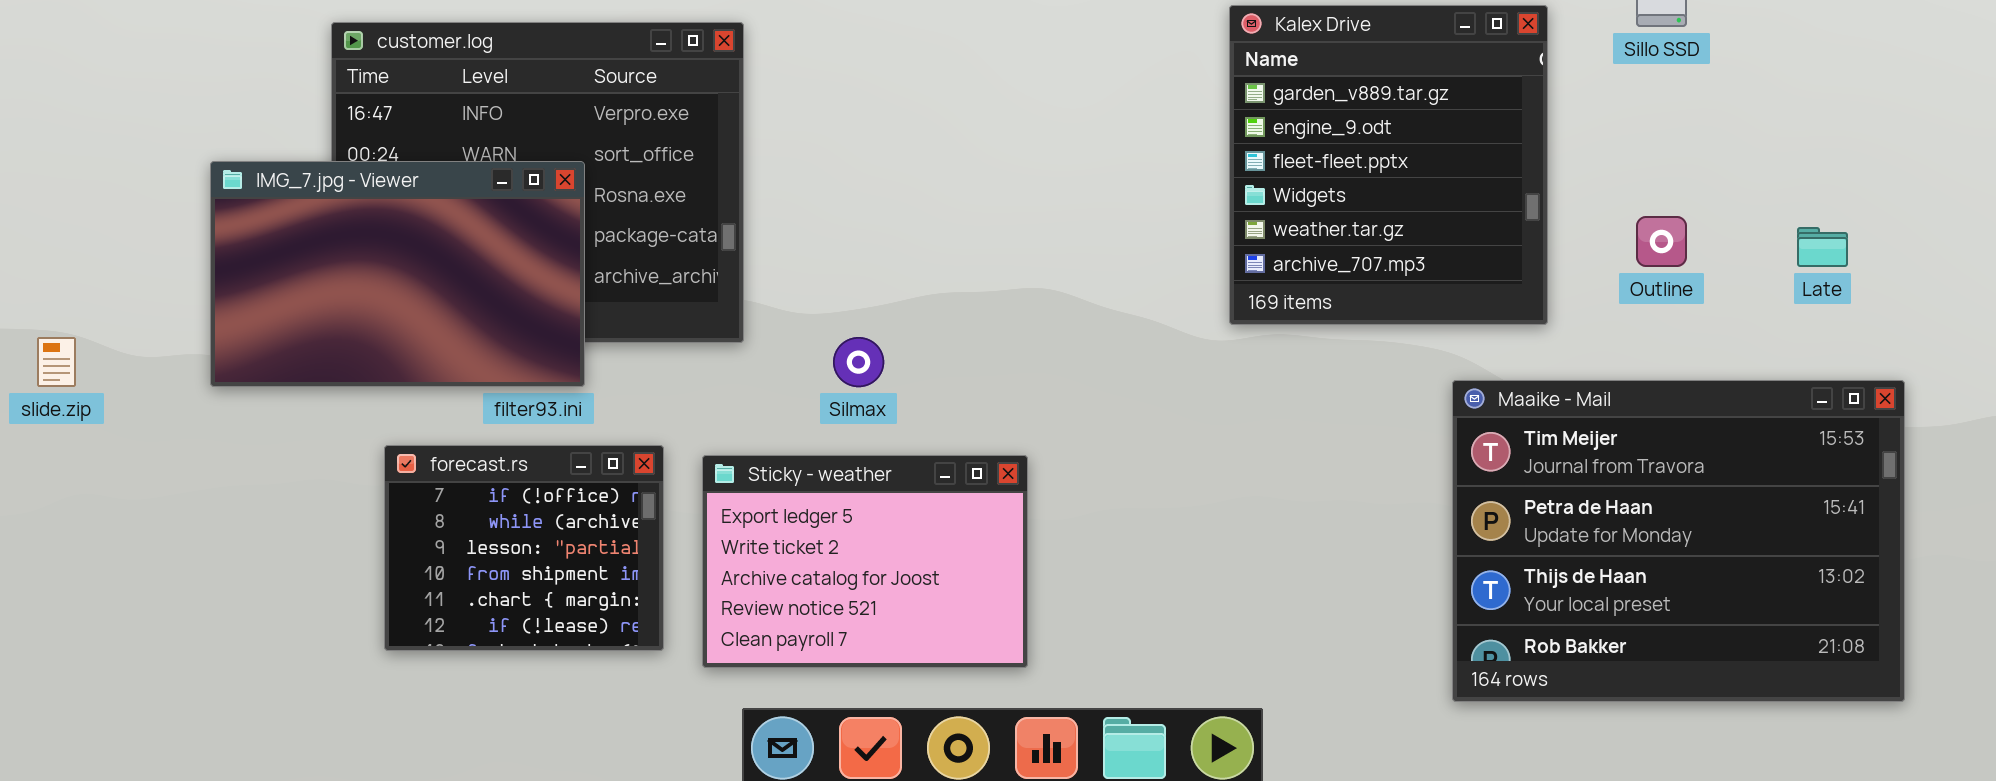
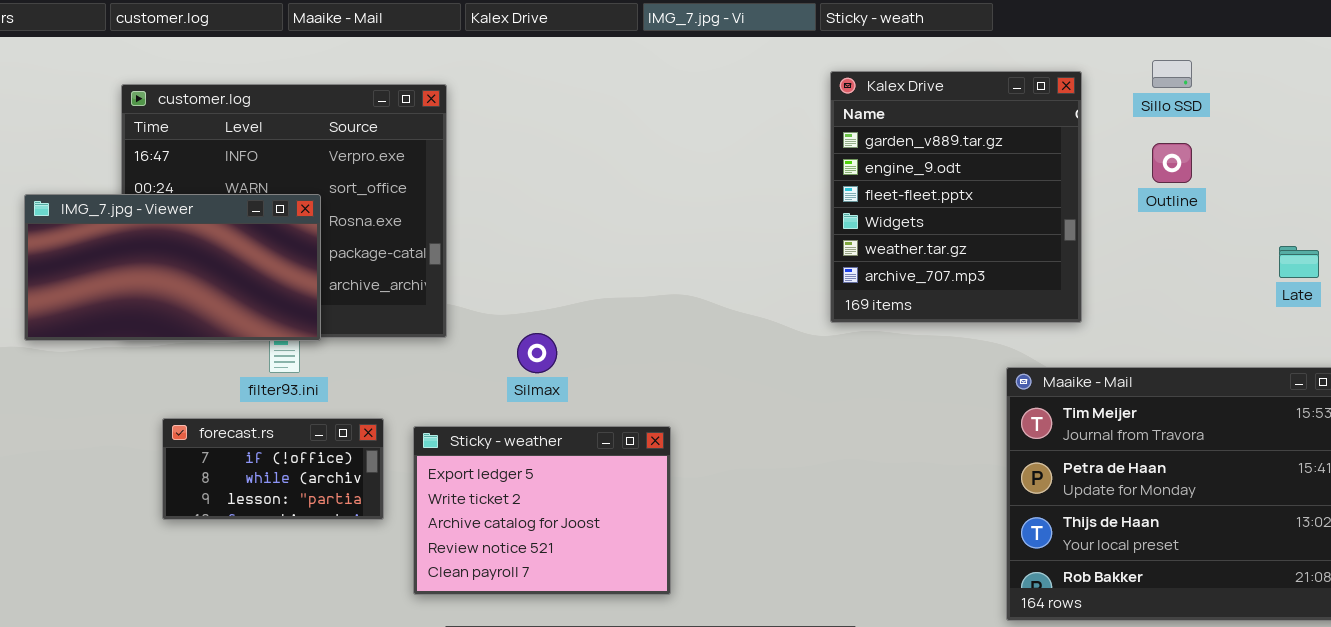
IMG_7.jpg - Viewer: [210,161,585,387] -> [24,194,321,341], resized
Outline: [1636,216,1687,267] -> [1152,143,1192,183], moved
forecast.rs: [384,445,664,651] -> [162,418,384,520], resized

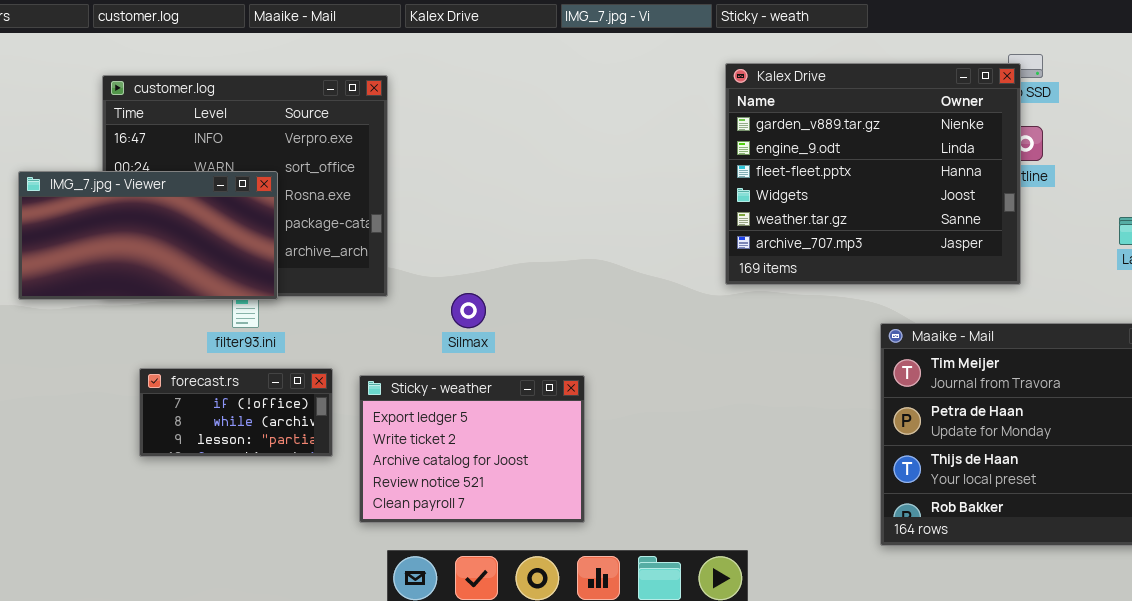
Kalex Drive: [830,71,1082,323] -> [725,63,1021,285], resized

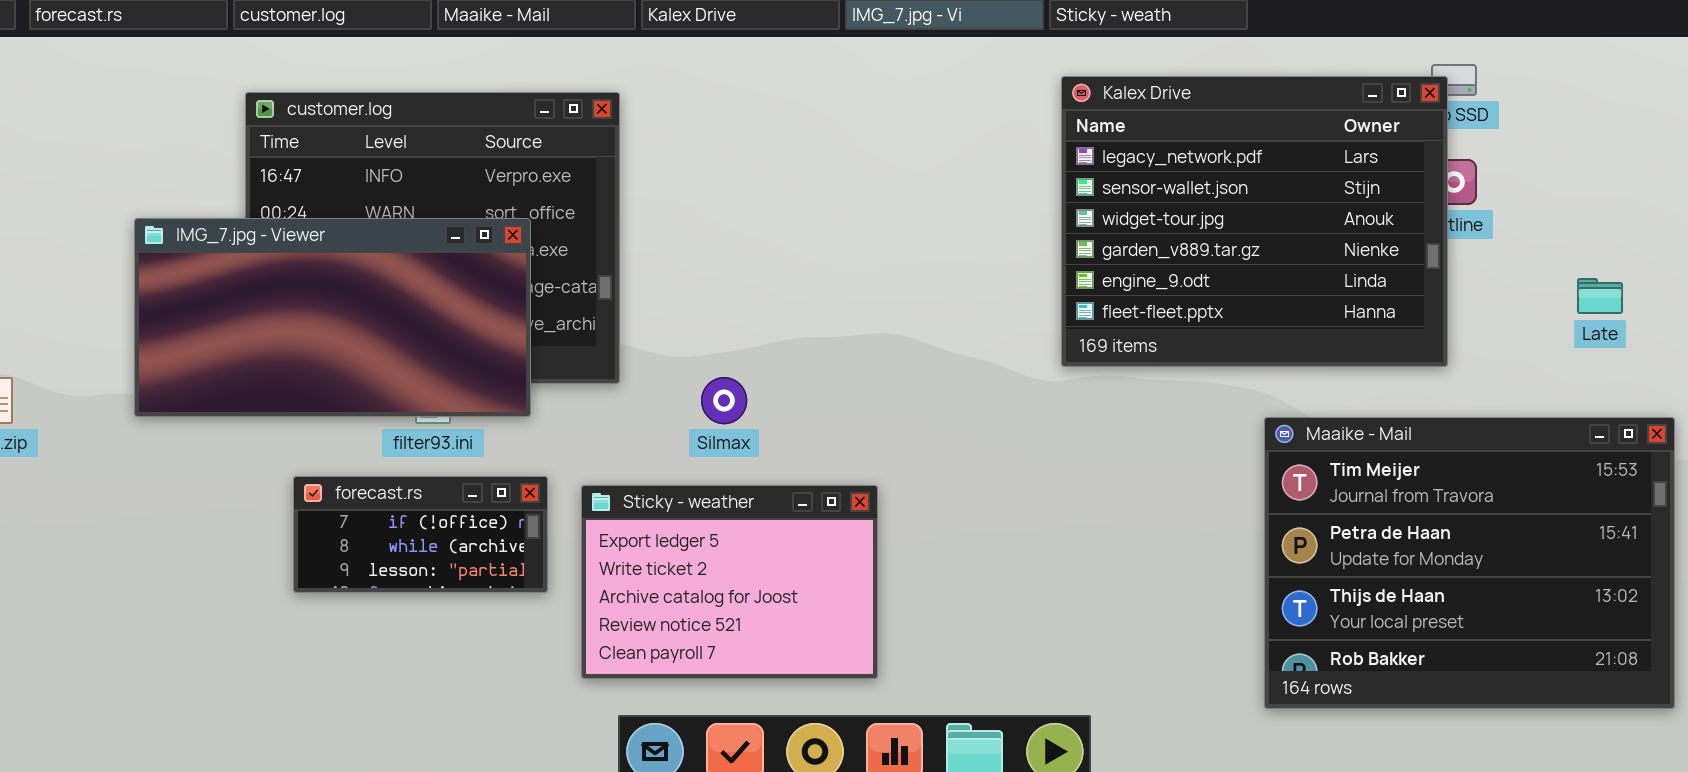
Kalex Drive: [725,63,1021,285] -> [1061,76,1448,367], scrolled up 3 rows
IMG_7.jpg - Viewer: [18,171,278,300] -> [134,218,531,417], resized

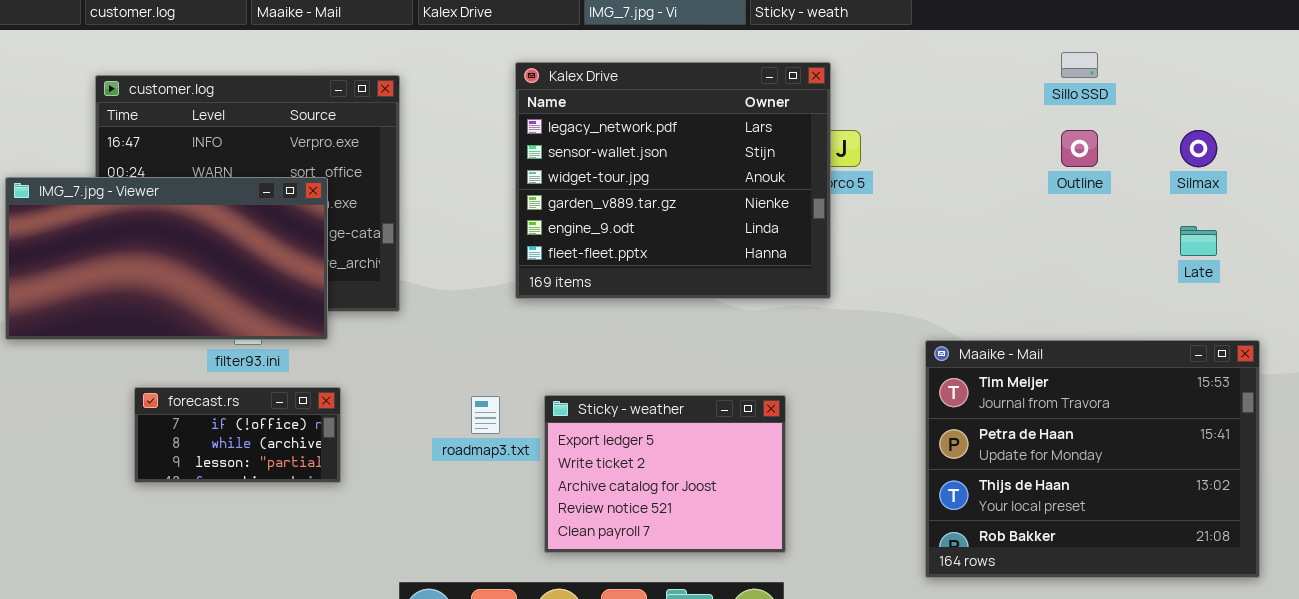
Kalex Drive: [1061,76,1448,367] -> [515,62,831,299], moved
Silmax: [701,377,747,424] -> [1180,130,1217,167], moved
Sticky - weather: [581,485,878,679] -> [544,395,786,553], moved

